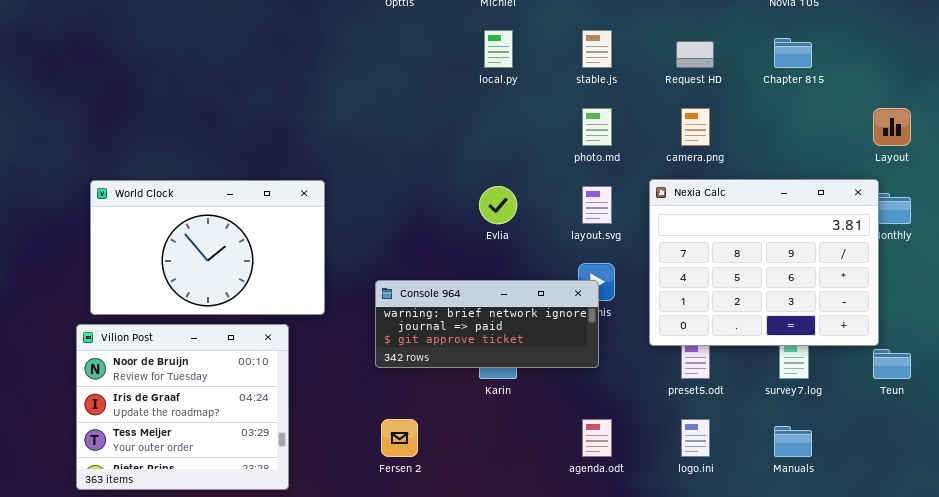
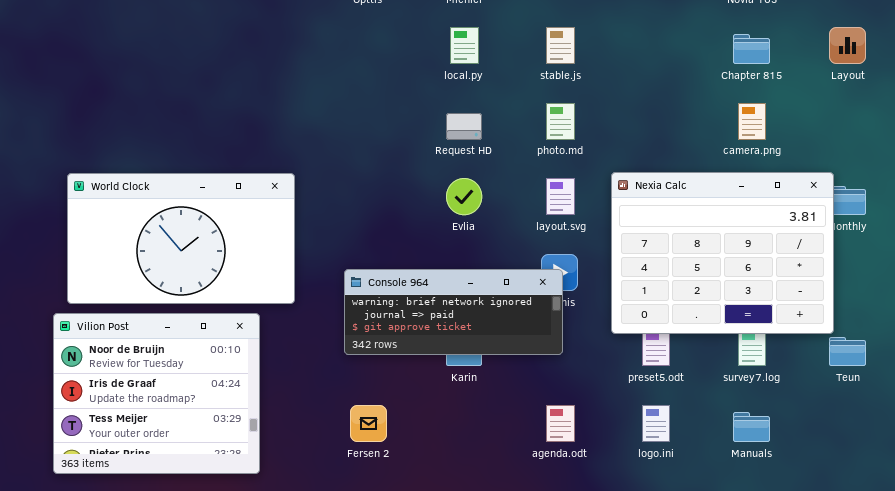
Request HD: [676,41,714,68] -> [446,113,482,140], moved
camera.png: [681,108,710,146] -> [738,103,766,140], moved
Layout: [873,108,911,146] -> [829,27,866,64], moved

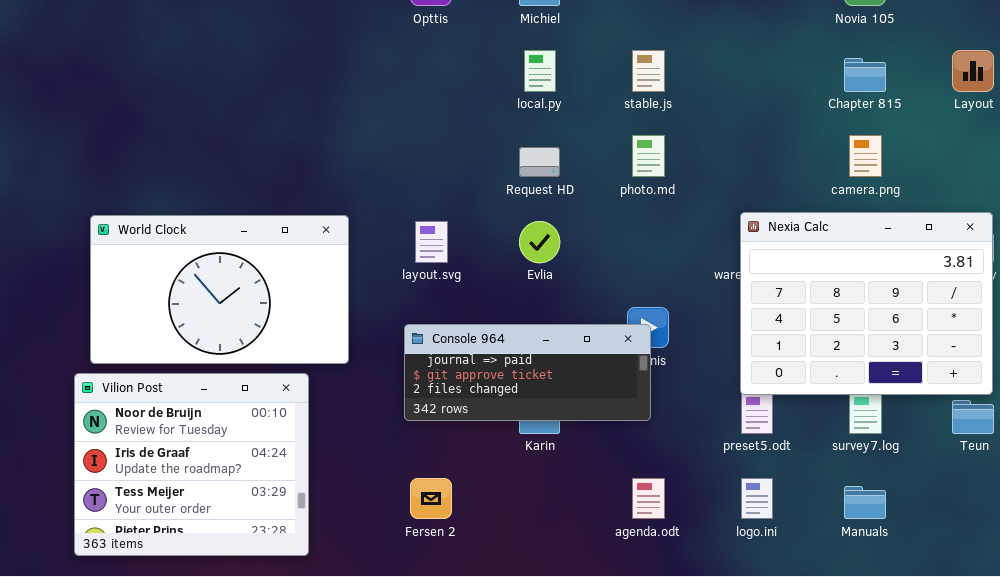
Nexia Calc: [611,172,834,334] -> [740,212,993,395], moved
layout.svg: [546,178,575,215] -> [415,221,448,263], moved
Console 964: [344,269,563,355] -> [404,324,651,421], scrolled down 1 row

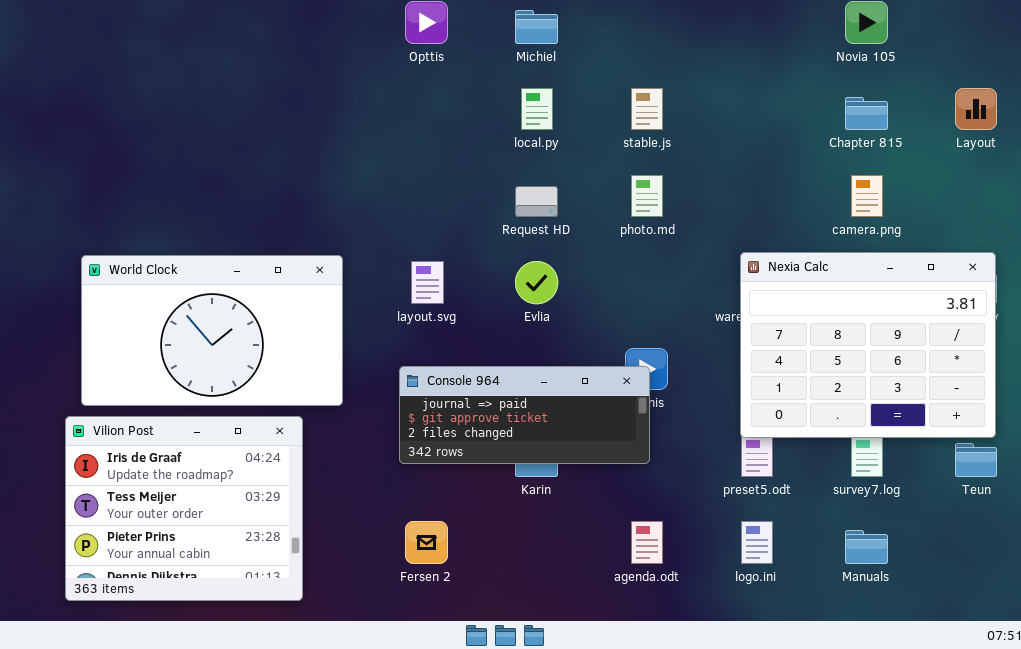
Vilion Post: [74,373,309,556] -> [65,416,303,601], scrolled down 1 row

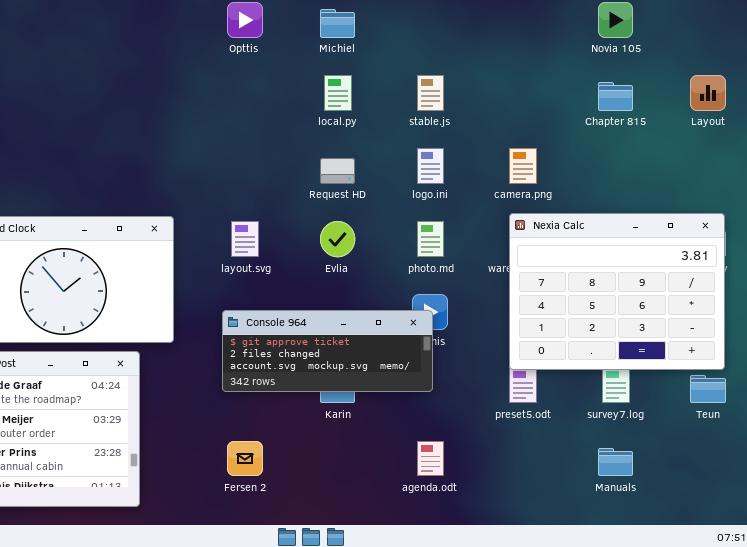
photo.md: [631,175,663,217] -> [417,221,444,257], moved
camera.png: [851,175,883,217] -> [509,148,537,184], moved
Console 964: [399,366,650,464] -> [222,310,433,392], scrolled down 1 row
logo.ini: [741,521,773,564] -> [417,148,444,184], moved

